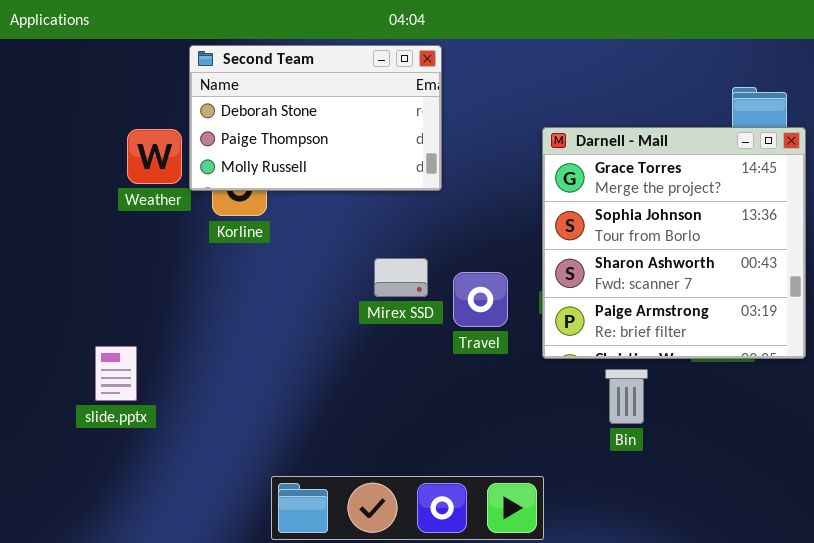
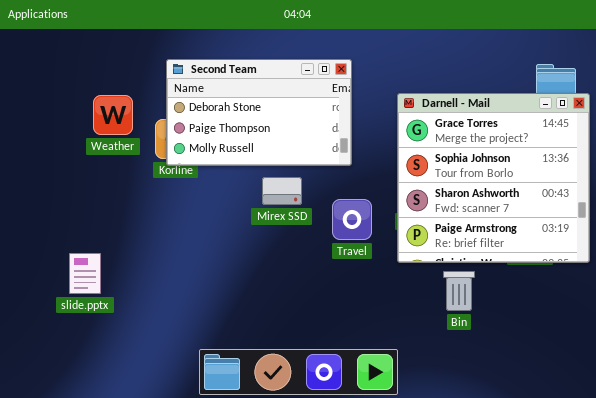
Second Team: [189,45,442,191] -> [166,59,352,166], moved
Mirex SSD: [374,258,428,297] -> [262,177,302,205], moved

